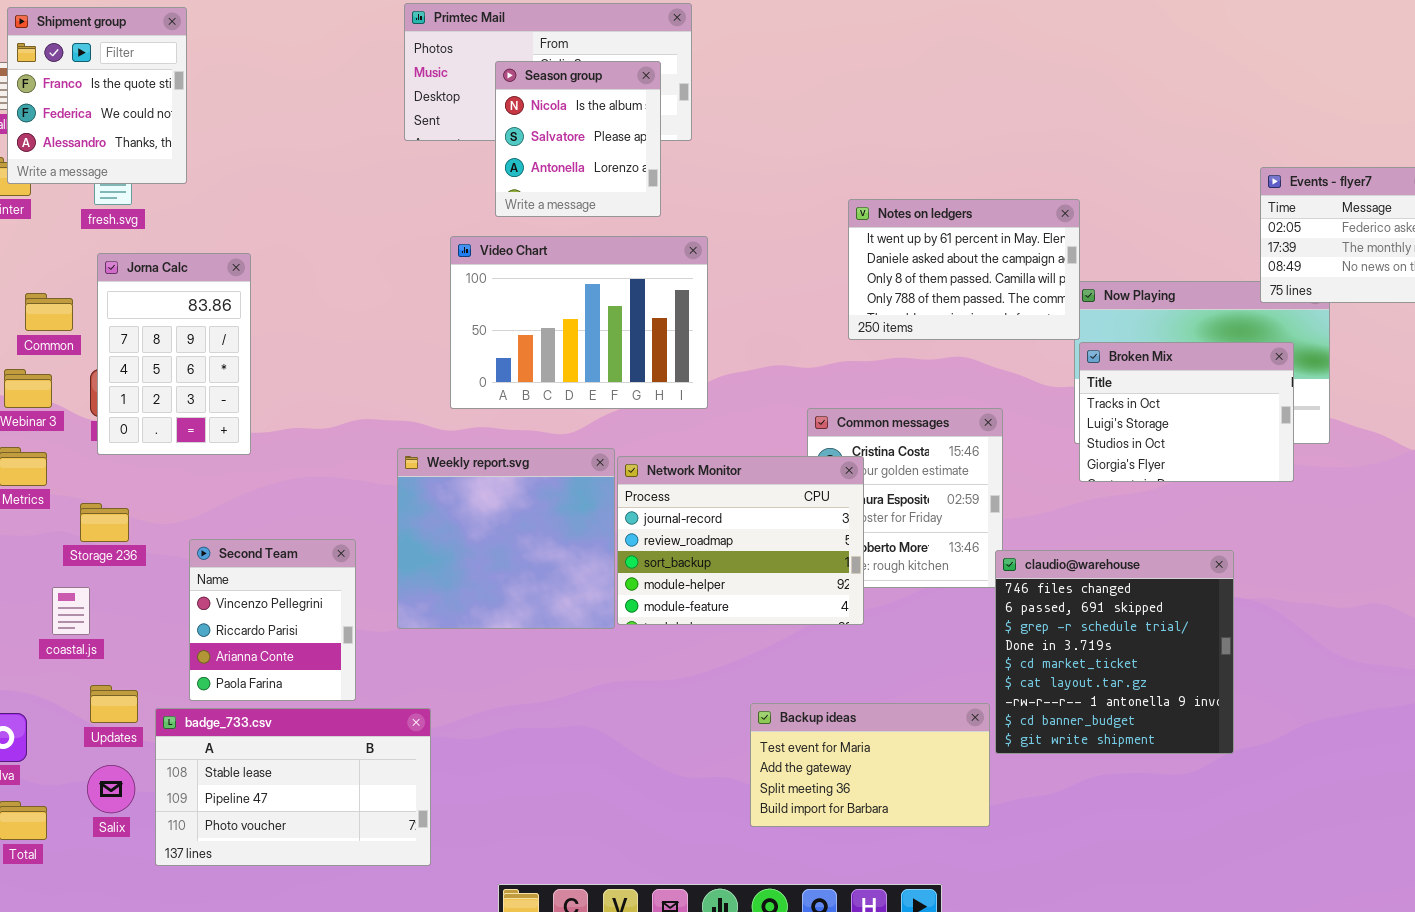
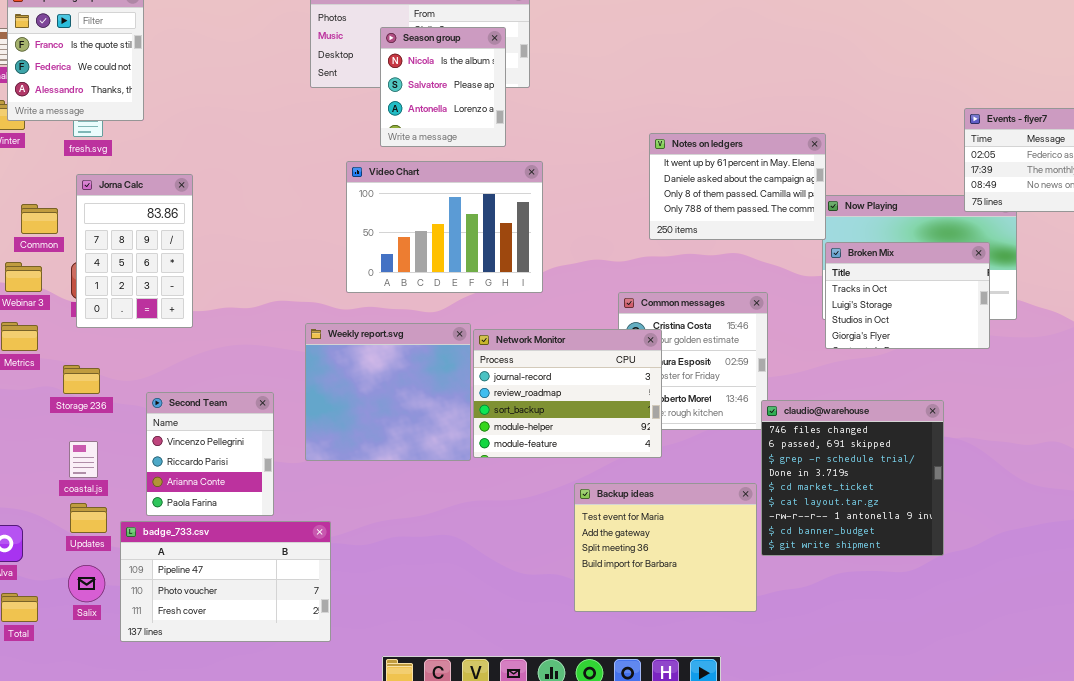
coastal.js: [52,587,90,635] -> [69,441,98,478], moved
Backup ideas: [750,703,990,827] -> [574,483,757,612], resized
badge_733.csv: [155,708,431,866] -> [120,521,331,642], scrolled down 1 row

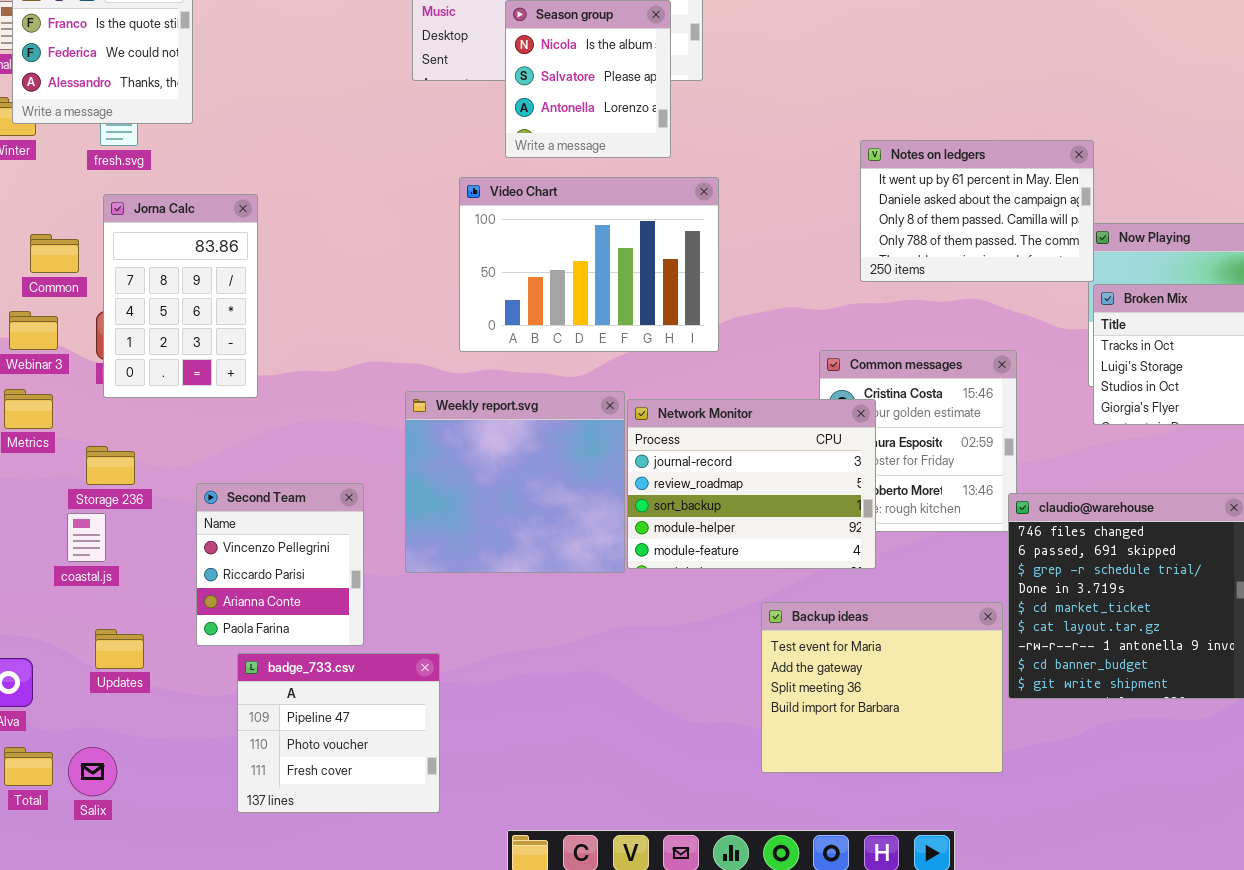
coastal.js: [69,441,98,478] -> [67,513,106,562], moved
badge_733.csv: [120,521,331,642] -> [237,653,440,813], resized
Salix: [68,565,105,602] -> [68,747,117,796], moved

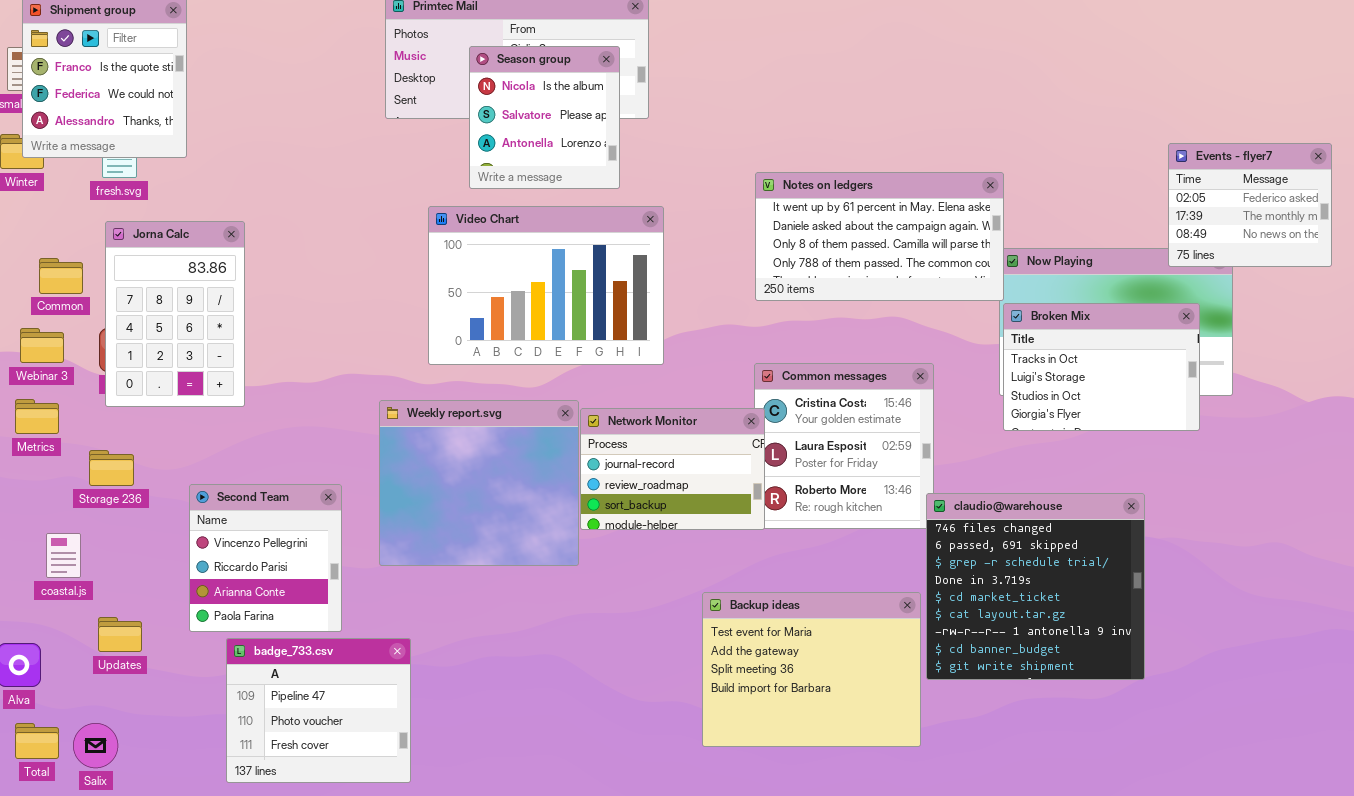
Notes on ledgers: [860,140,1094,282] -> [755,172,1004,301], resized
Network Monitor: [627,399,876,569] -> [580,408,765,530], resized
coastal.js: [67,513,106,562] -> [46,533,81,578], moved

